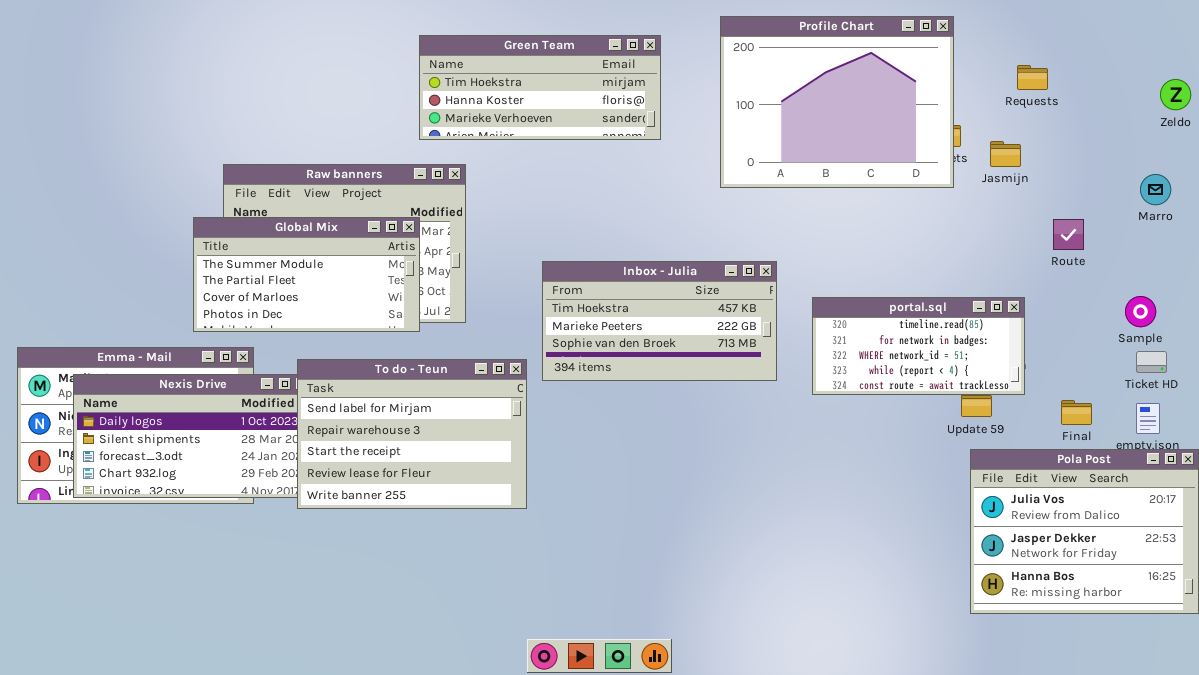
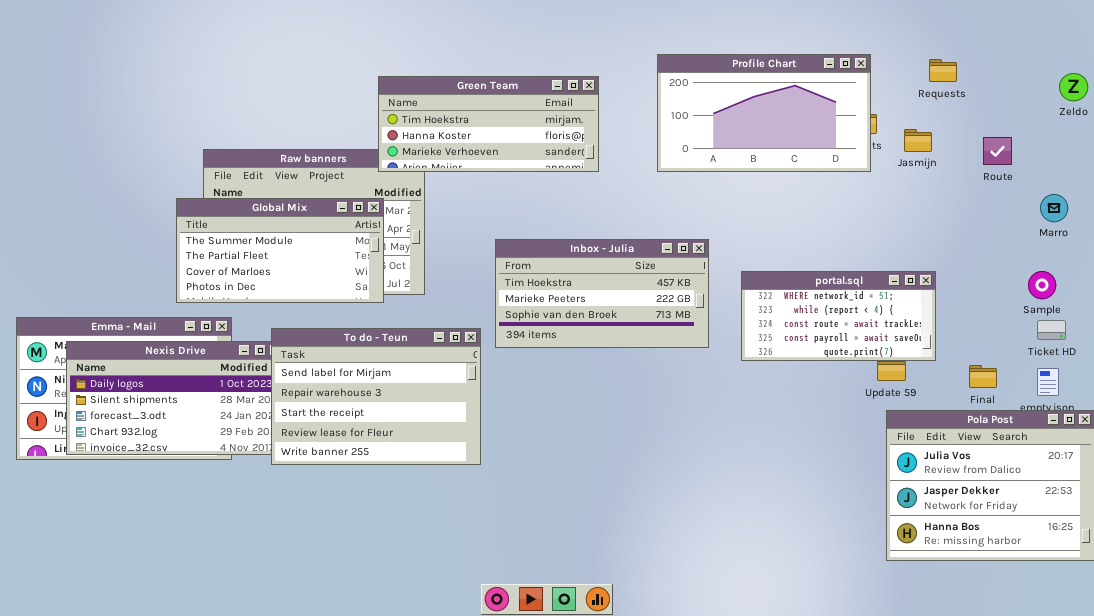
Profile Chart: [720,16,954,188] -> [657,54,871,172], resized
Green Team: [419,35,661,140] -> [378,76,599,172], moved
Marro: [1140,174,1171,205] -> [1040,194,1068,222], moved
Route: [1053,219,1084,250] -> [983,137,1012,165], moved
portal.sql: [812,297,1025,395] -> [741,271,936,361], scrolled down 2 rows

